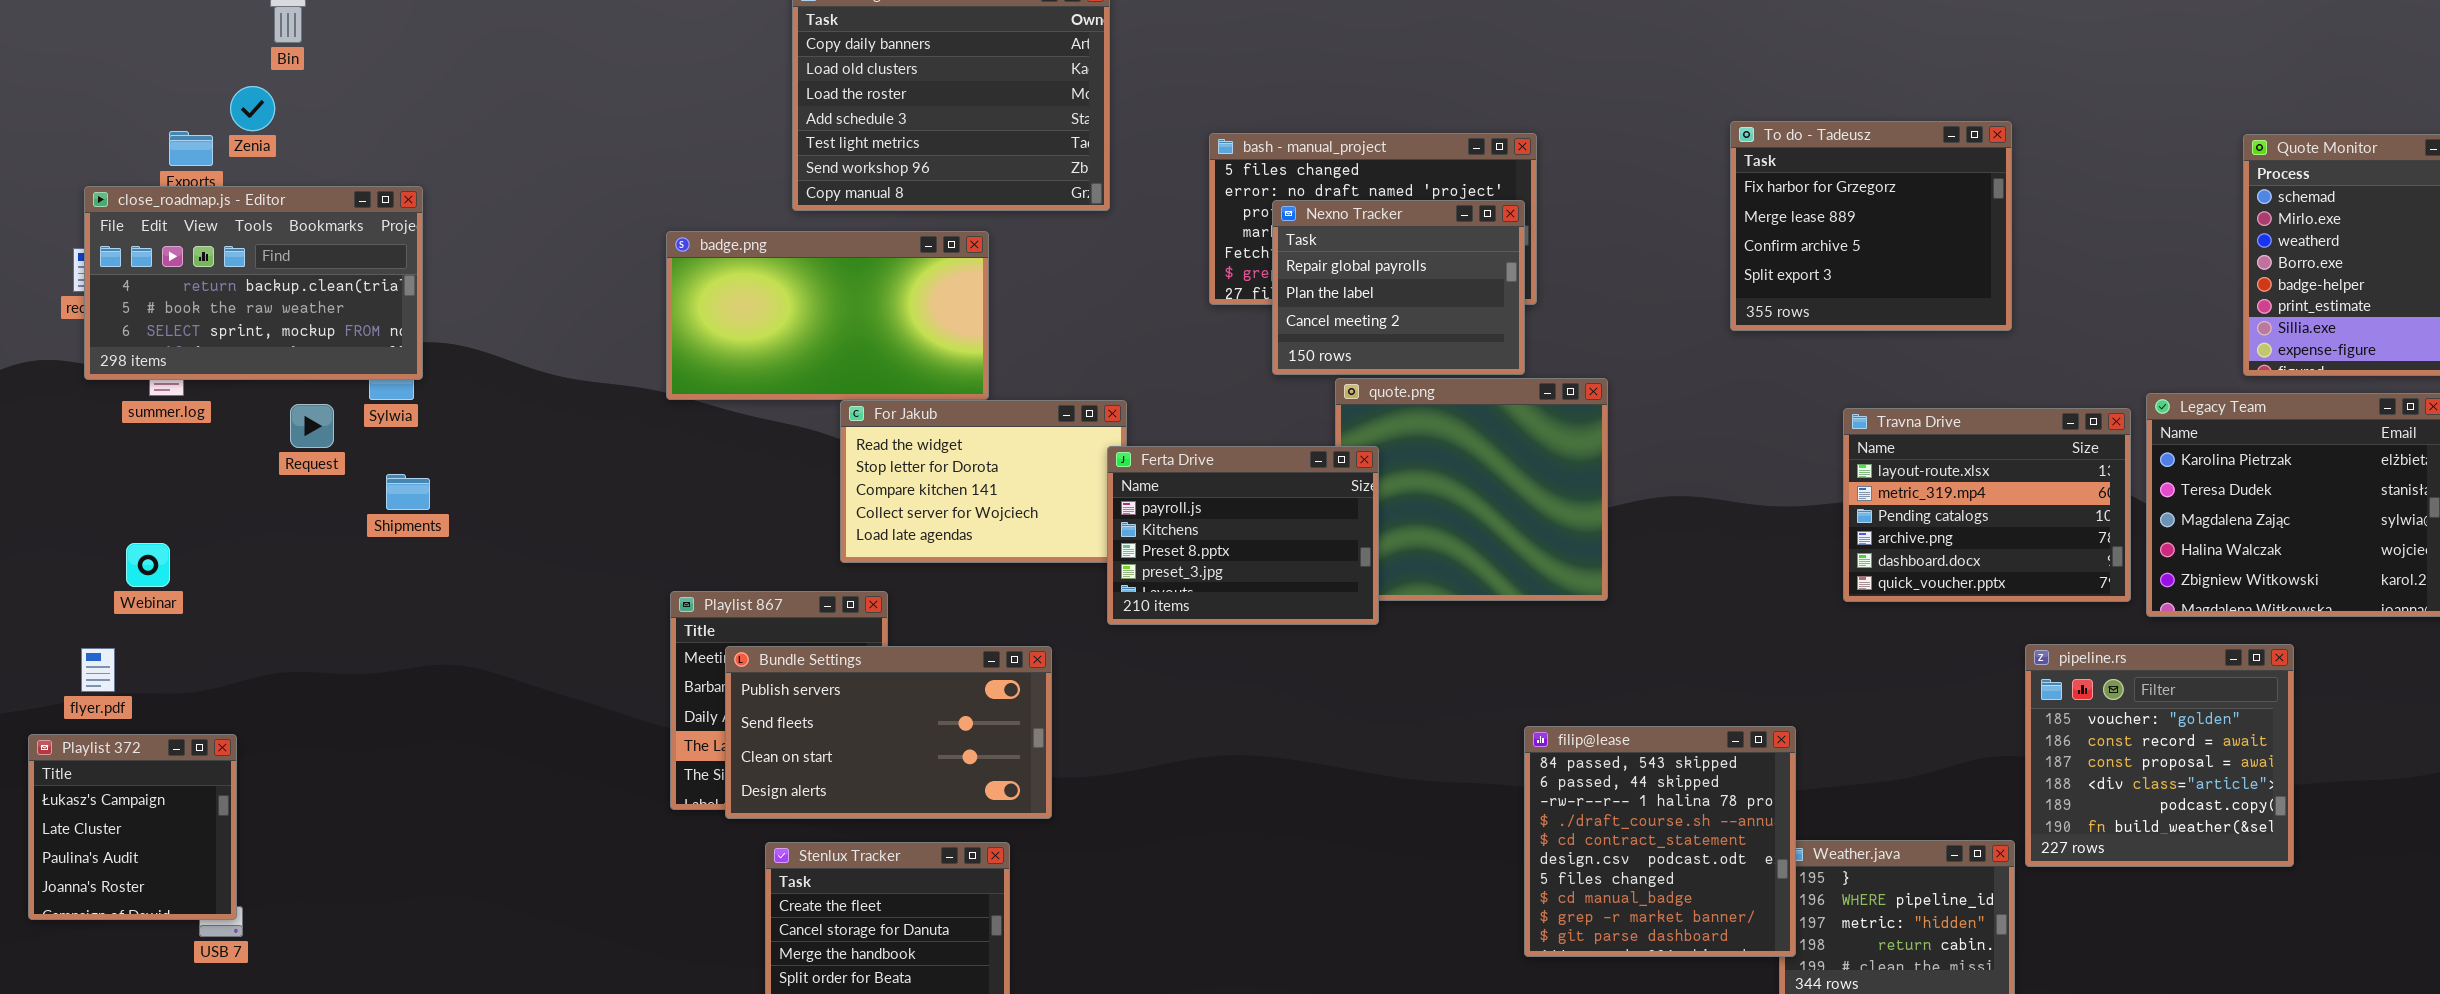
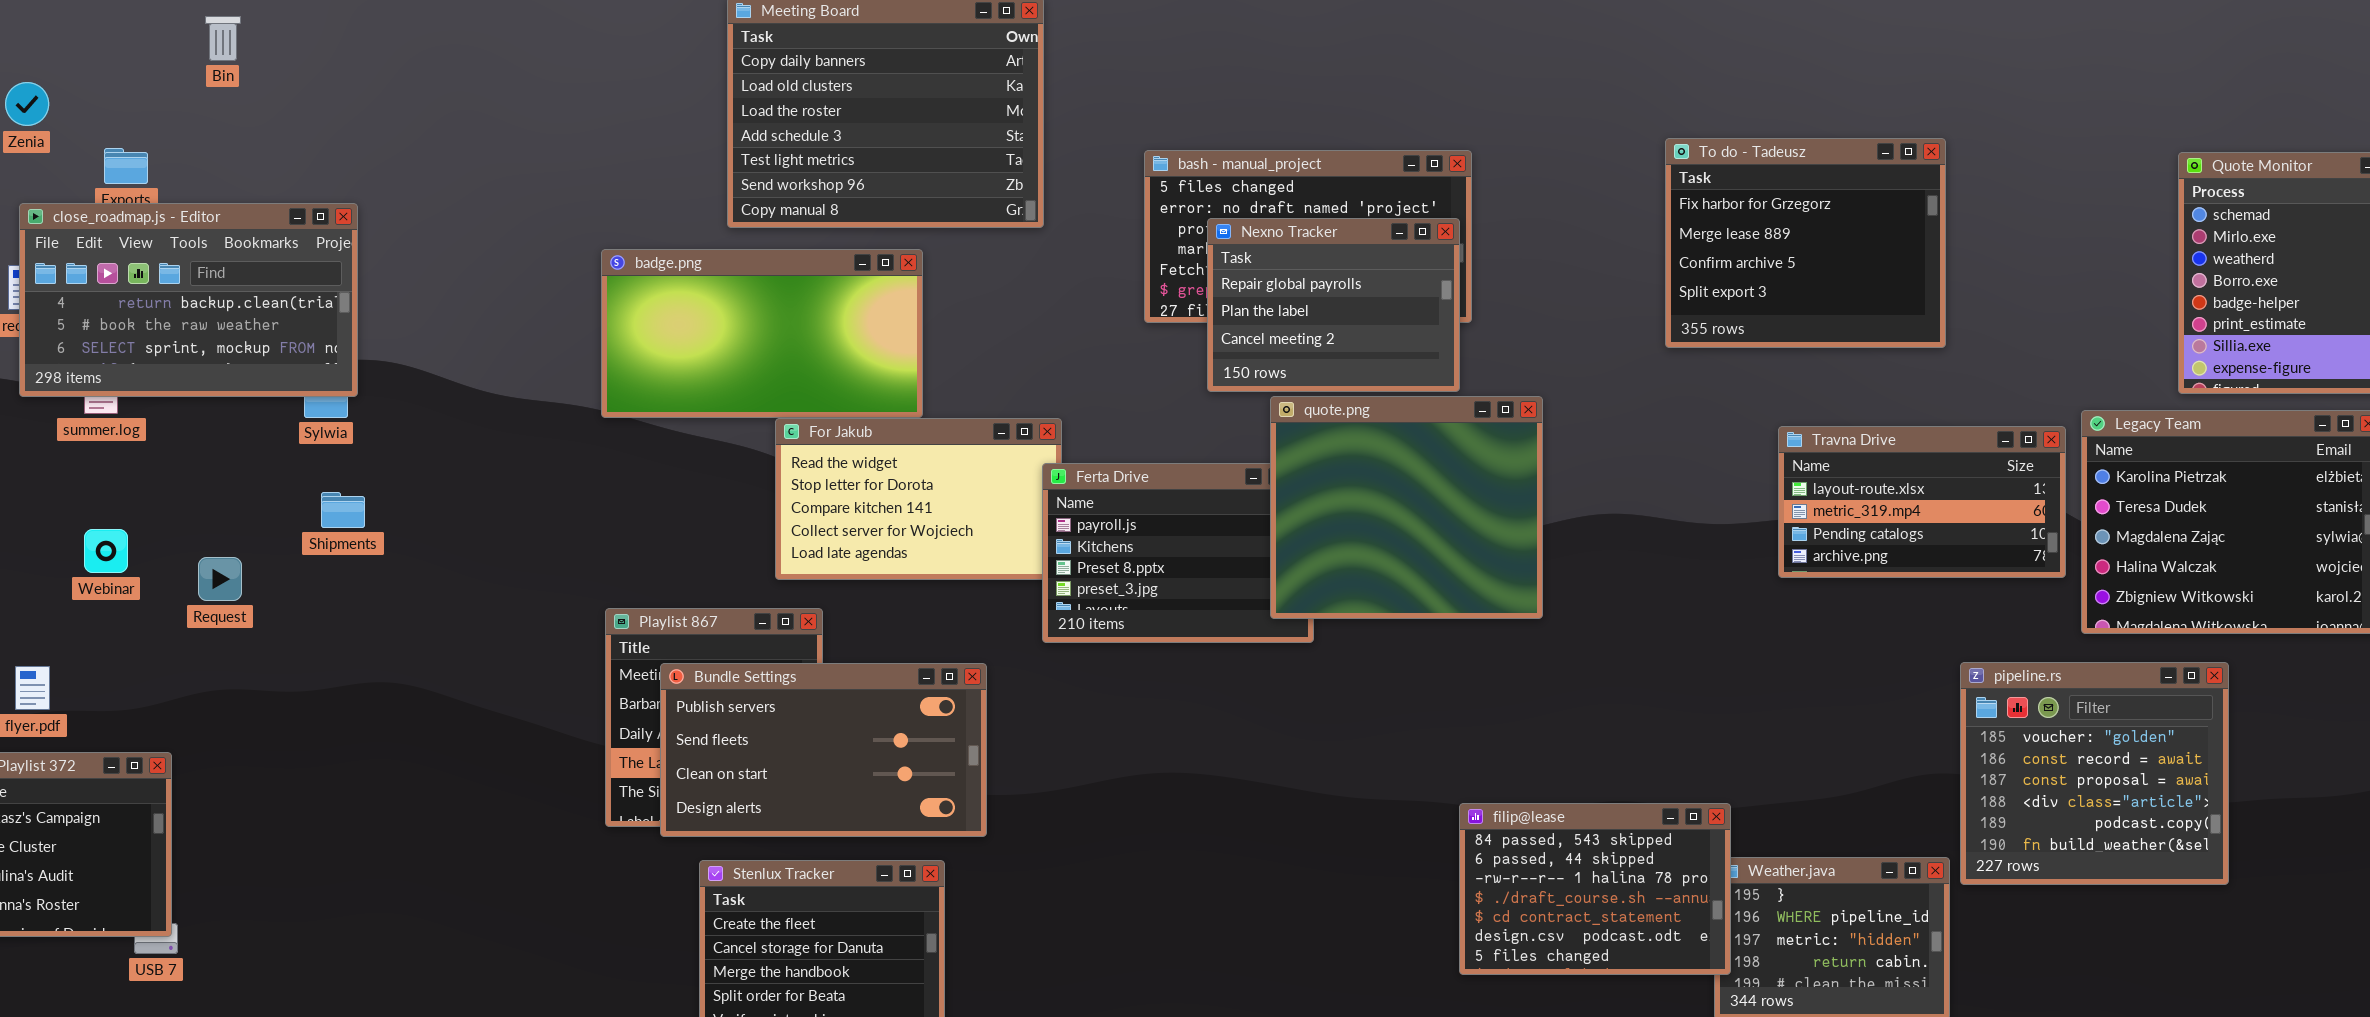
Zenia: [230,86,275,131] -> [5,82,49,126], moved
quote.png: [1335,378,1608,601] -> [1270,396,1543,619], raised
Request: [290,404,334,448] -> [198,557,242,601], moved
Travna Drive: [1843,408,2131,602] -> [1778,426,2066,578], resized
Webinar: [126,543,170,587] -> [84,529,128,573], moved
filip@lease: [1524,726,1796,957] -> [1459,803,1731,975], resized

